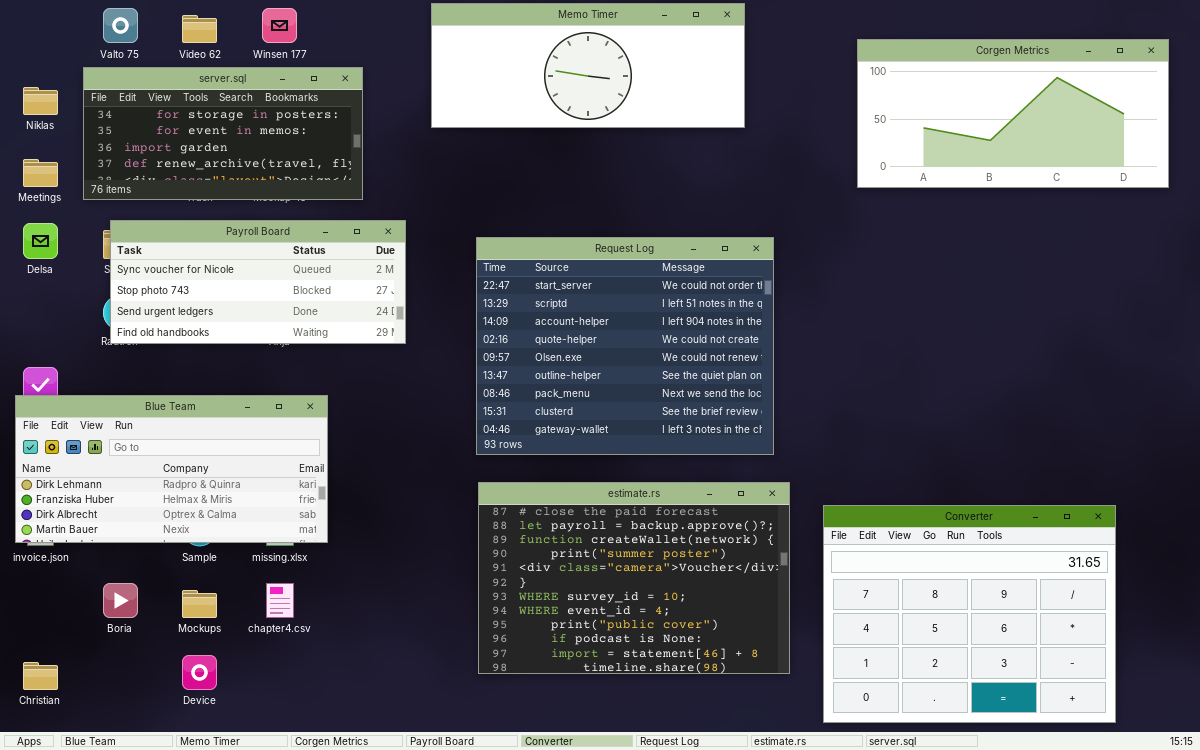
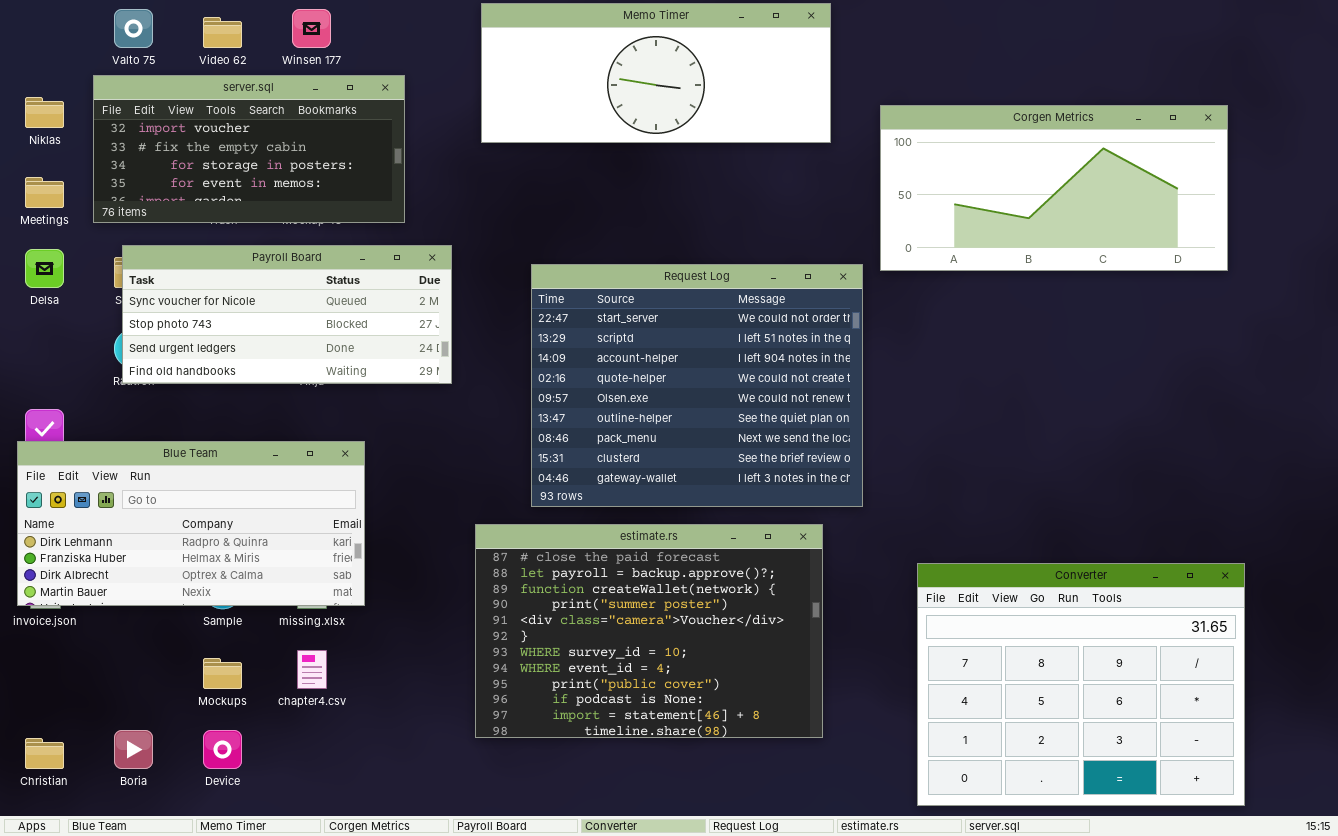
Corgen Metrics: [857,39,1169,188] -> [880,105,1228,271], moved
server.sql: [83,67,363,200] -> [93,75,405,223], scrolled up 2 rows
estimate.rs: [478,482,790,674] -> [475,524,823,738], moved
Boria: [103,583,138,618] -> [114,730,153,769], moved

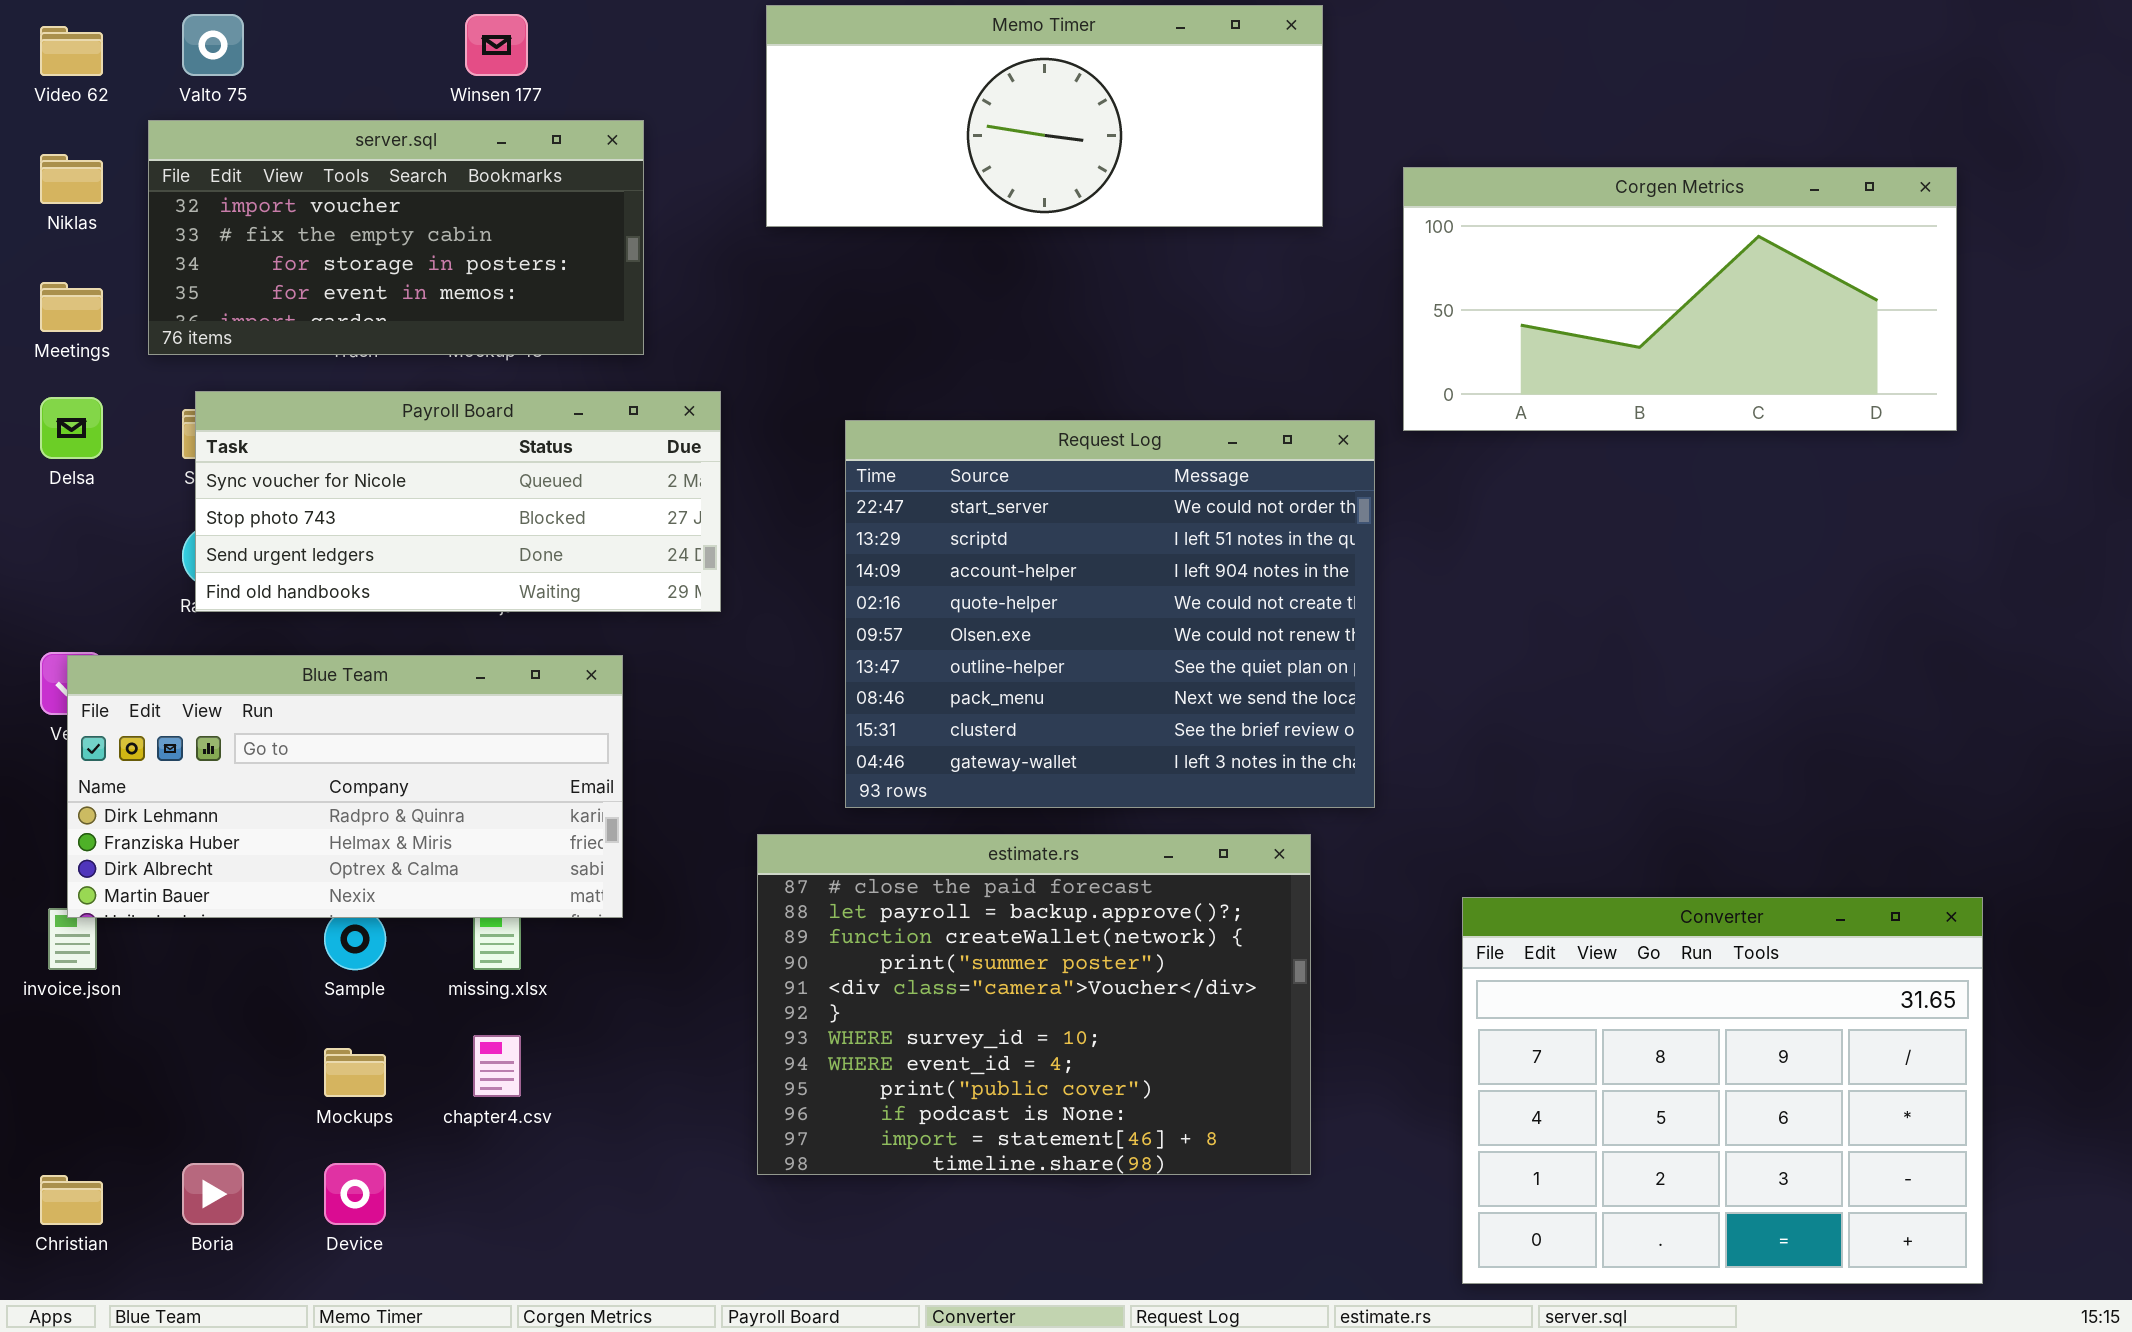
Video 62: [203,17,242,48] -> [40,26,103,76], moved
Blue Team: [17,441,365,606] -> [67,655,623,918], moved

